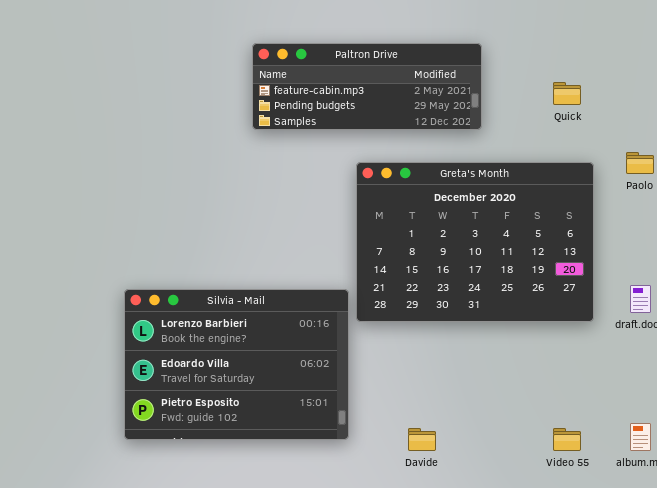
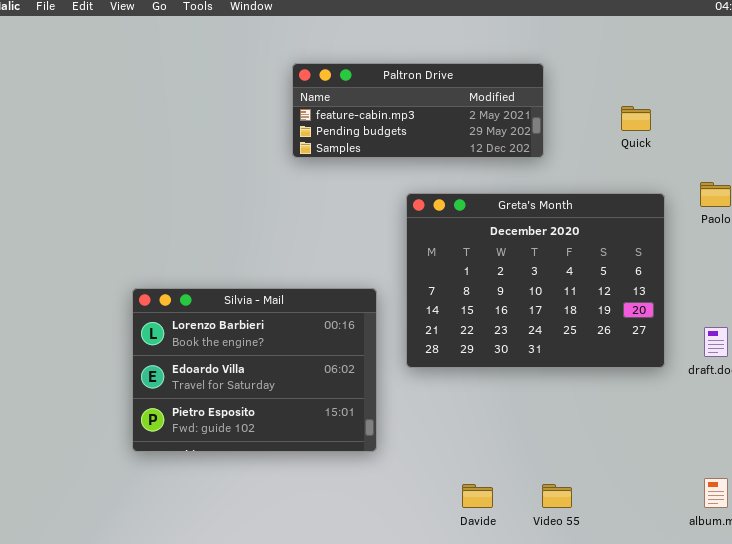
Silvia - Mail: [124,289,349,440] -> [132,288,377,452], moved
Video 55: [553,428,581,451] -> [542,484,572,508], moved

